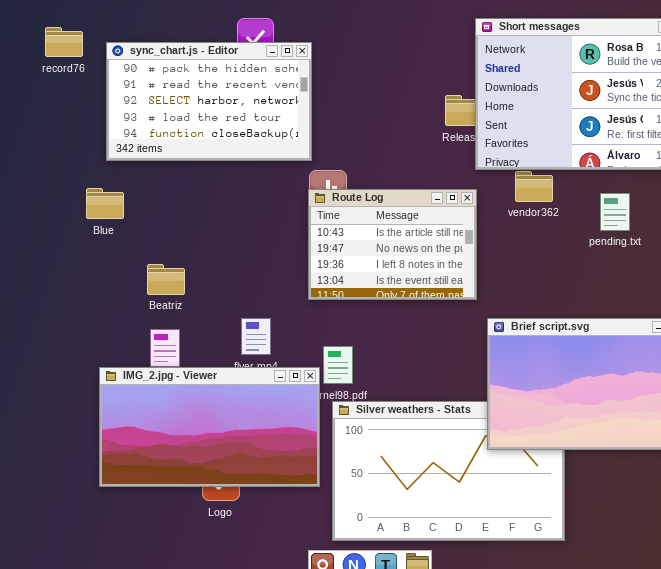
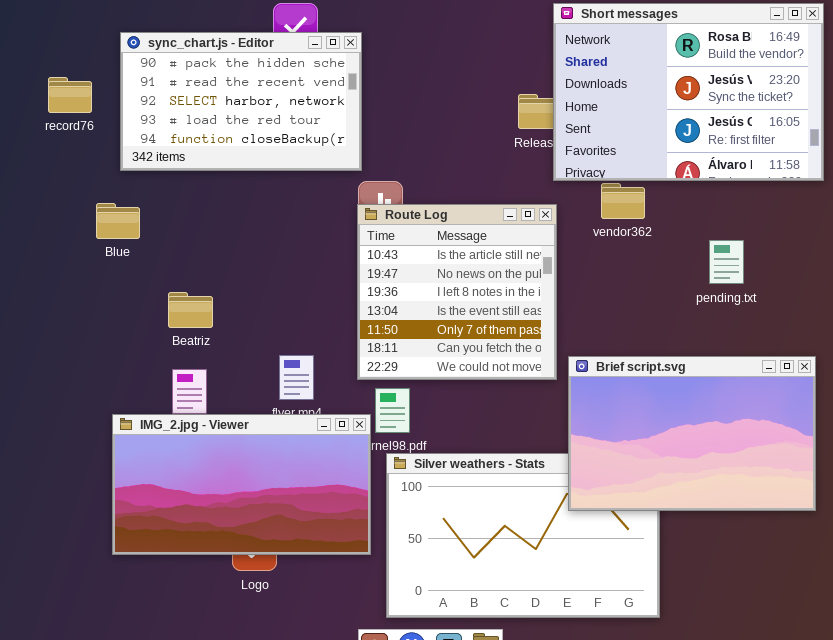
record76: [45,27,83,57] -> [48,77,92,113], moved
Route Log: [308,189,477,300] -> [357,204,557,380], resized
pending.txt: [600,193,630,231] -> [709,240,744,284], moved

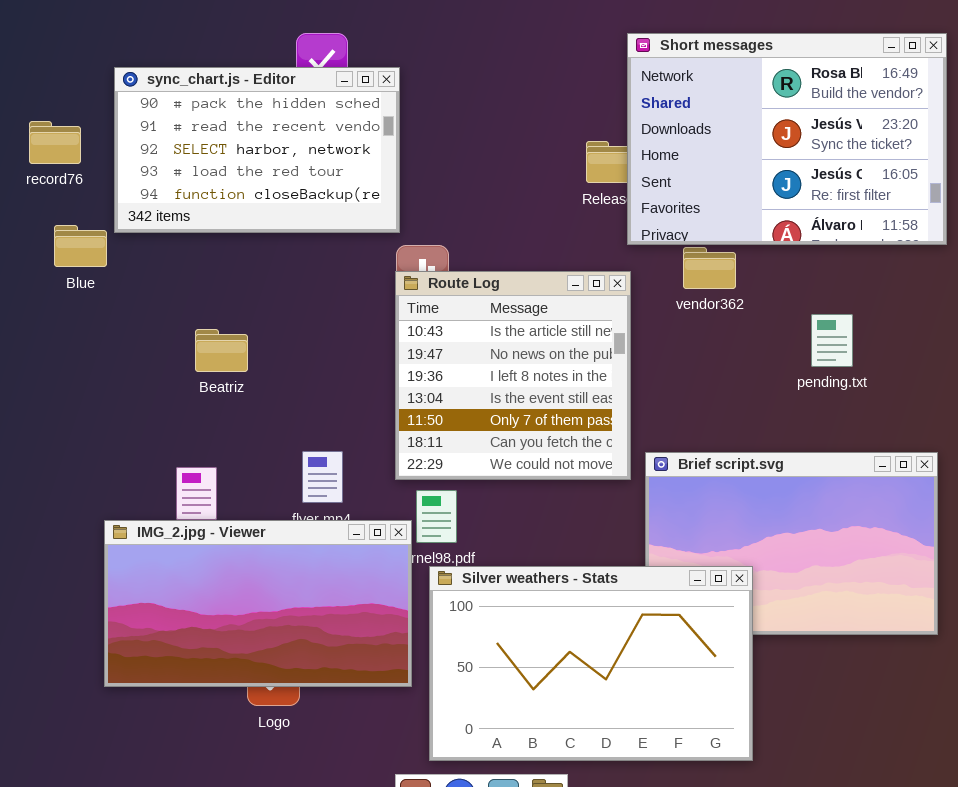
Blue: [96,203,140,239] -> [54,225,107,267], moved
Beatriz: [168,292,213,328] -> [195,329,248,372], moved
Silver weathers - Stats: [386,453,660,618] -> [429,566,753,761], raised

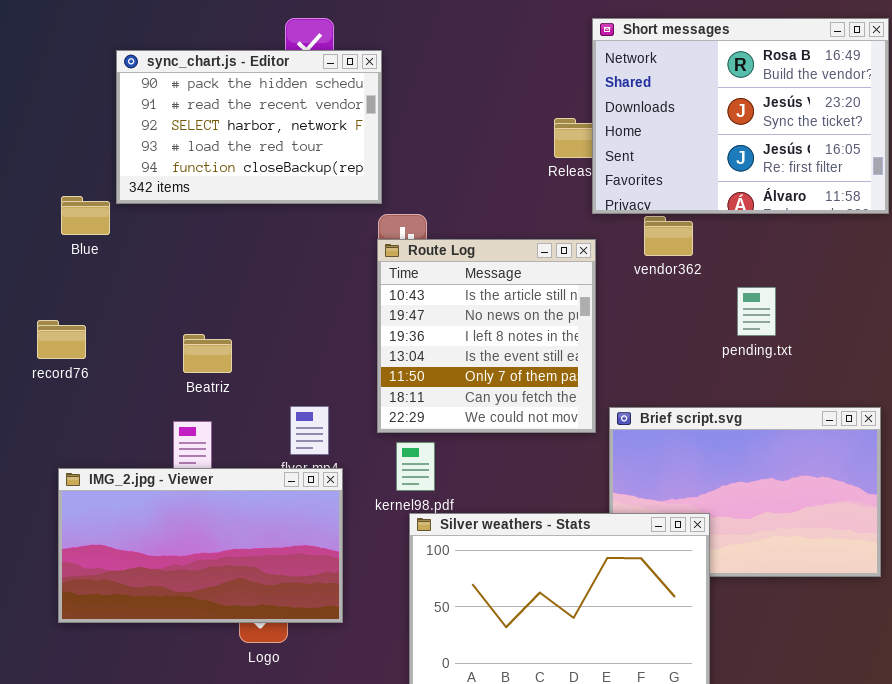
record76: [29,121,81,164] -> [37,320,86,359], moved
pending.txt: [811,314,853,367] -> [737,287,776,336], moved
Beatriz: [195,329,248,372] -> [183,334,232,373], moved
IMG_2.jpg - Viewer: [104,520,412,687] -> [58,468,343,623], moved

